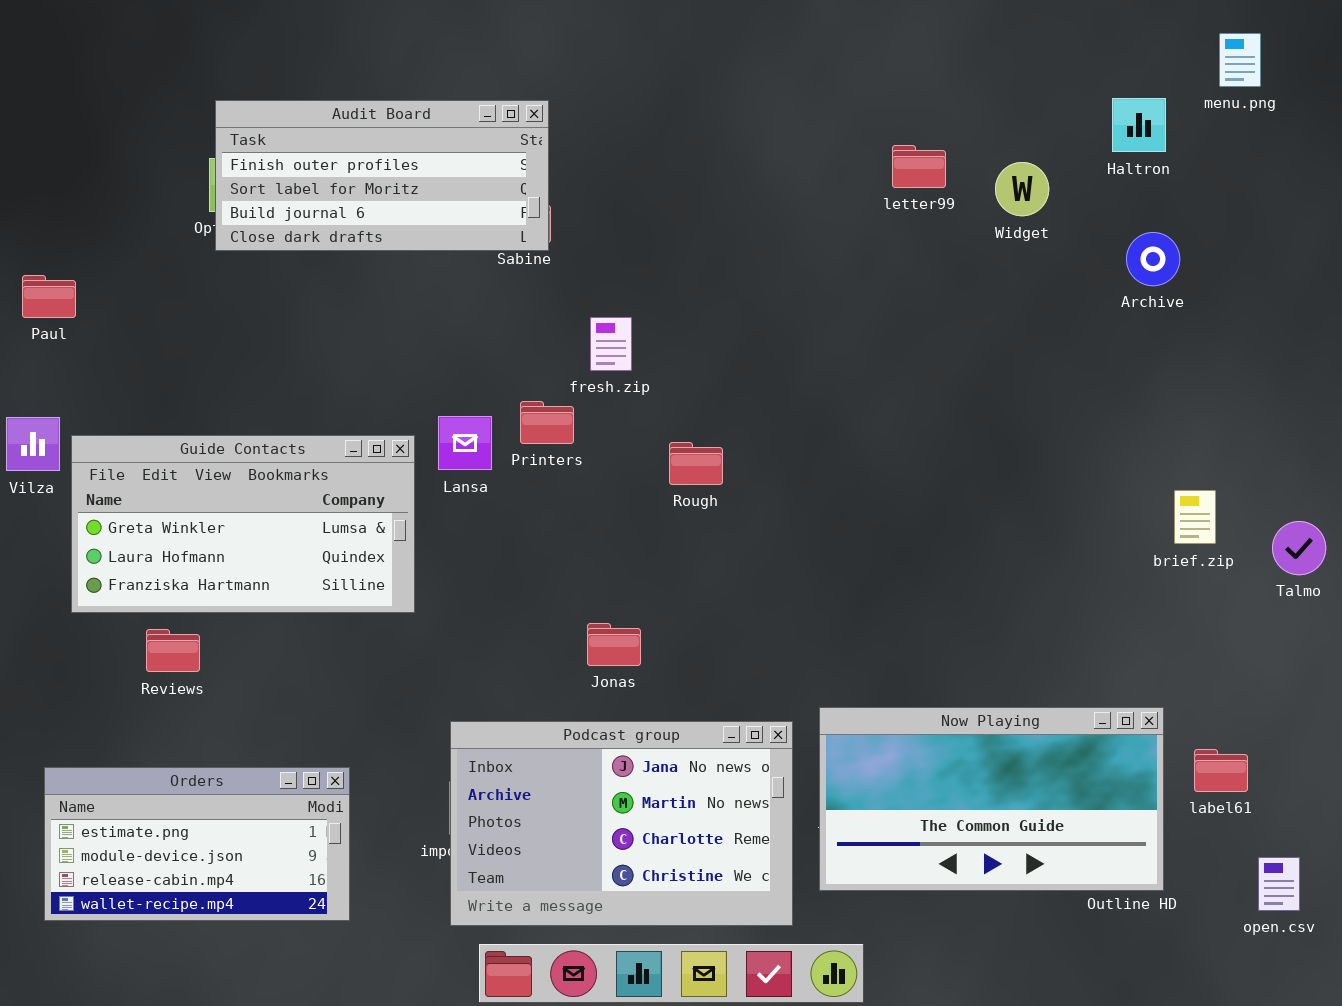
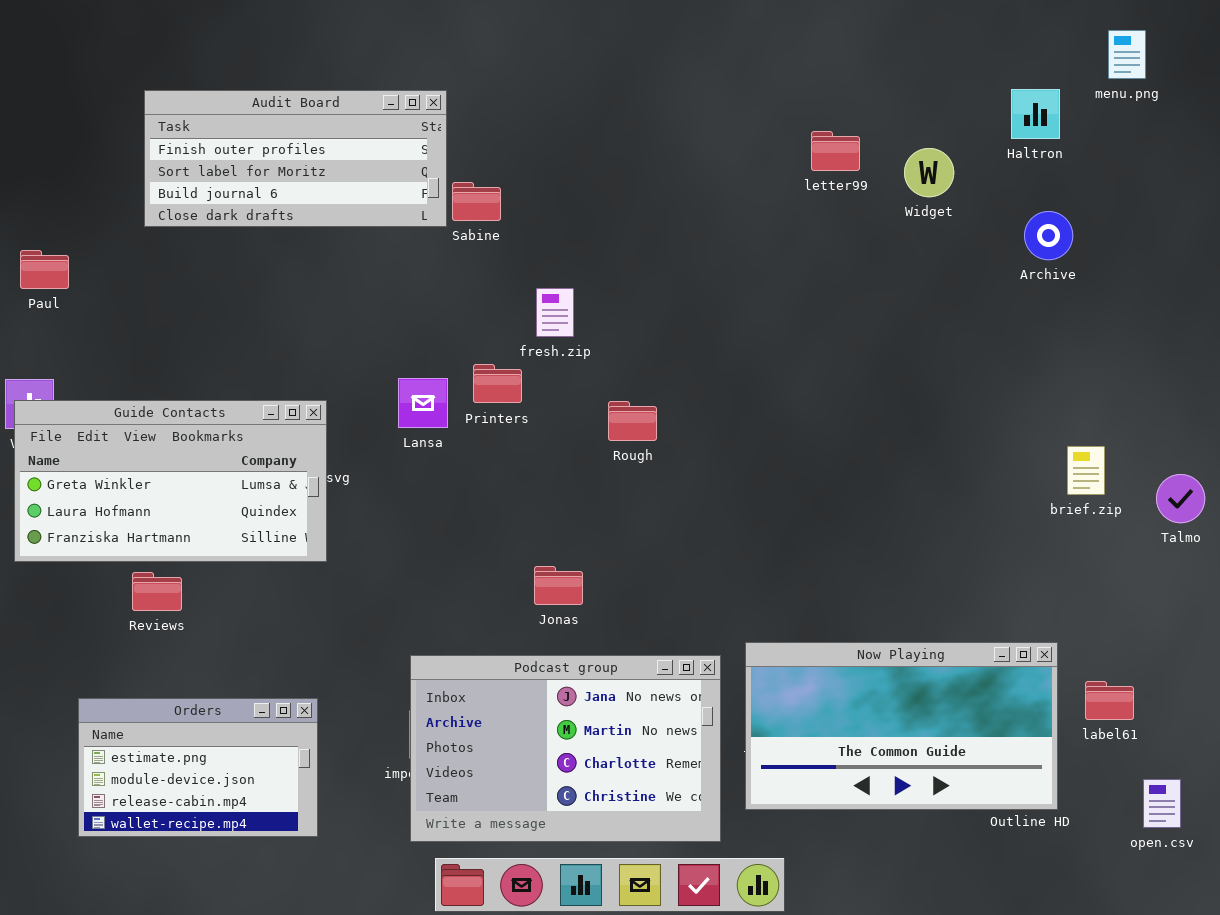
Audit Board: [215,100,549,251] -> [144,90,447,227], moved
Guide Contacts: [71,435,415,613] -> [14,400,327,562], moved
Orders: [44,767,350,921] -> [78,698,318,837], resized

